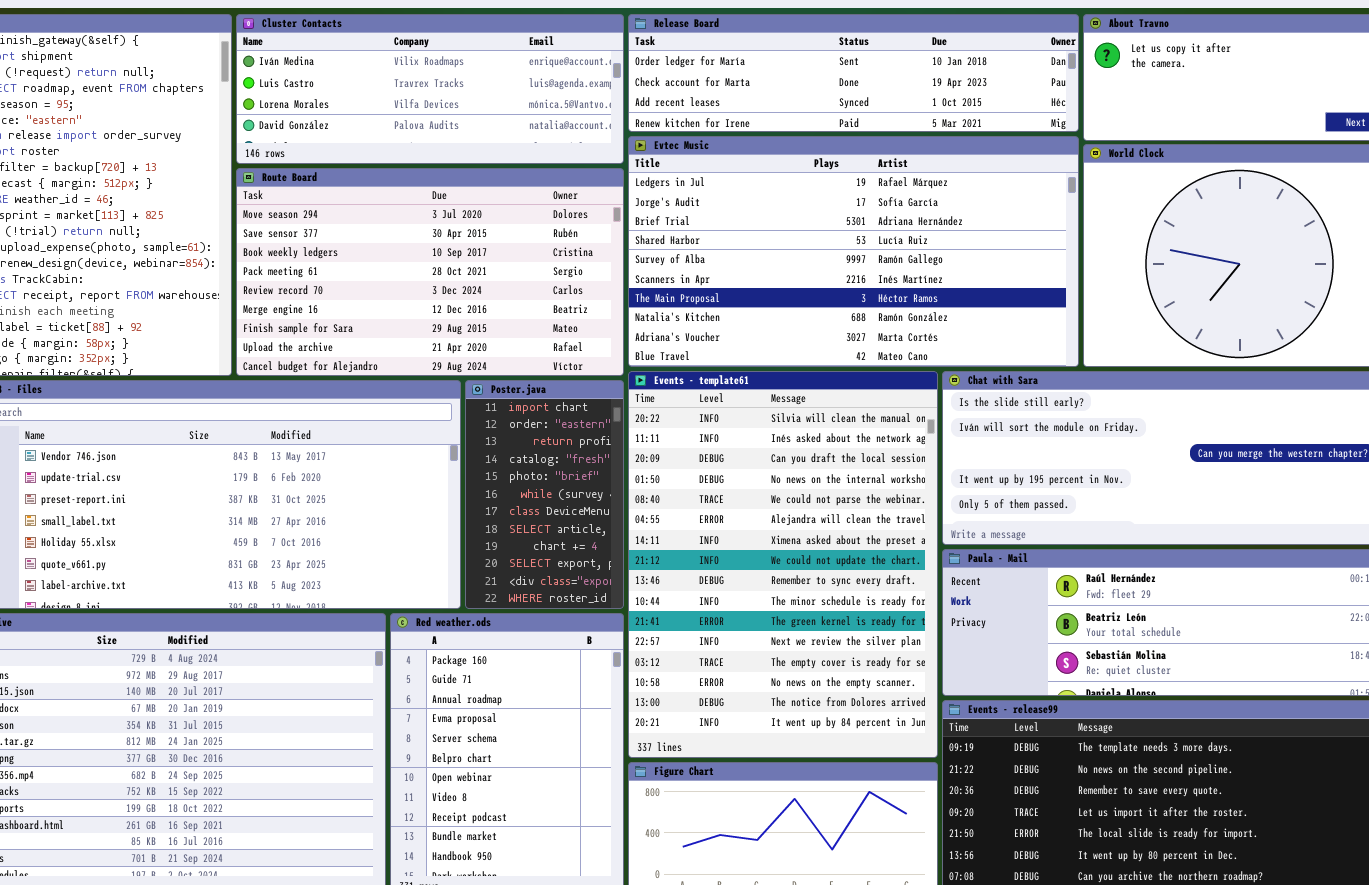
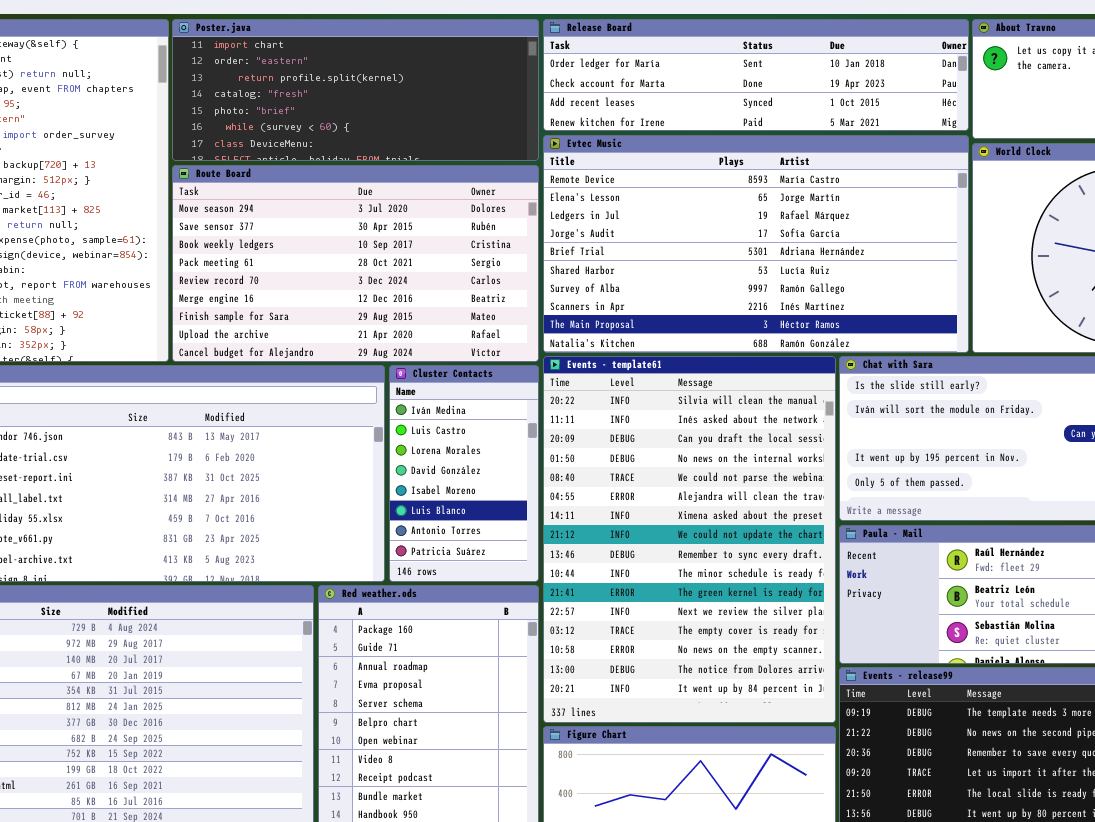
Cluster Contacts: [236,14,624,164] -> [389,365,539,582], moved, resized
Evtec Music: [628,136,1079,367] -> [543,135,969,353], scrolled up 2 rows
Poster.java: [465,380,624,609] -> [172,19,539,161], moved, resized

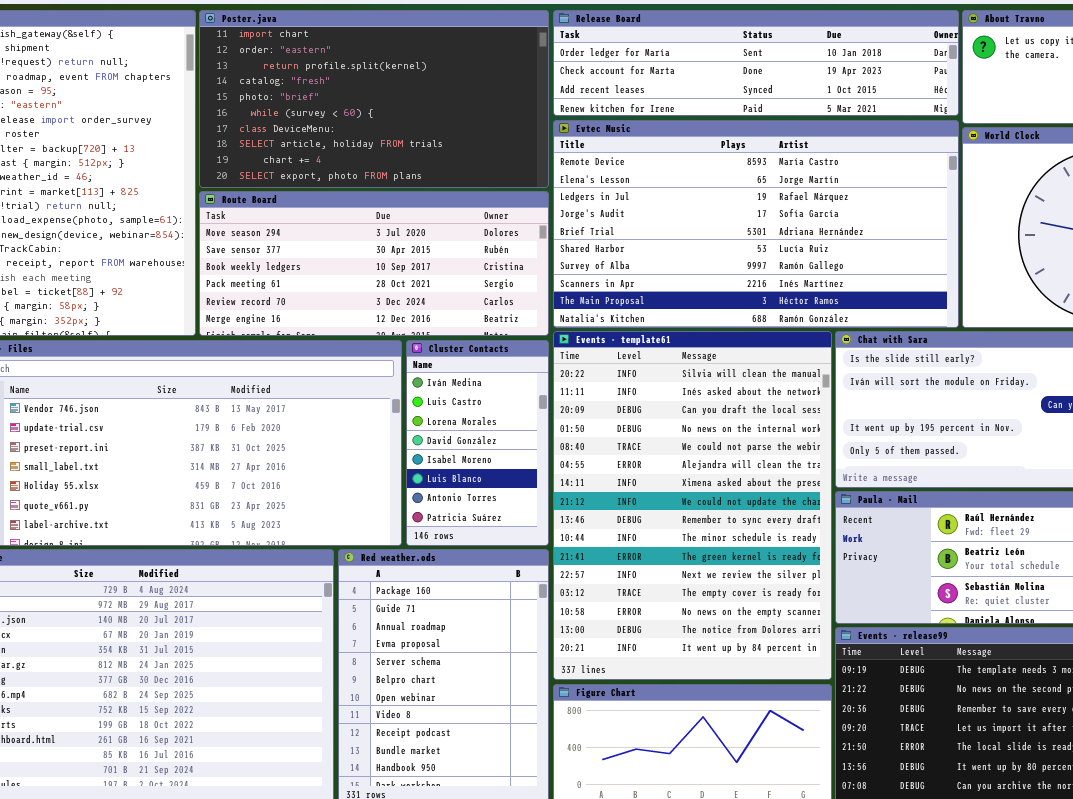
Poster.java: [172,19,539,161] -> [199,10,549,188], resized
Route Board: [172,165,539,362] -> [199,191,549,336], resized

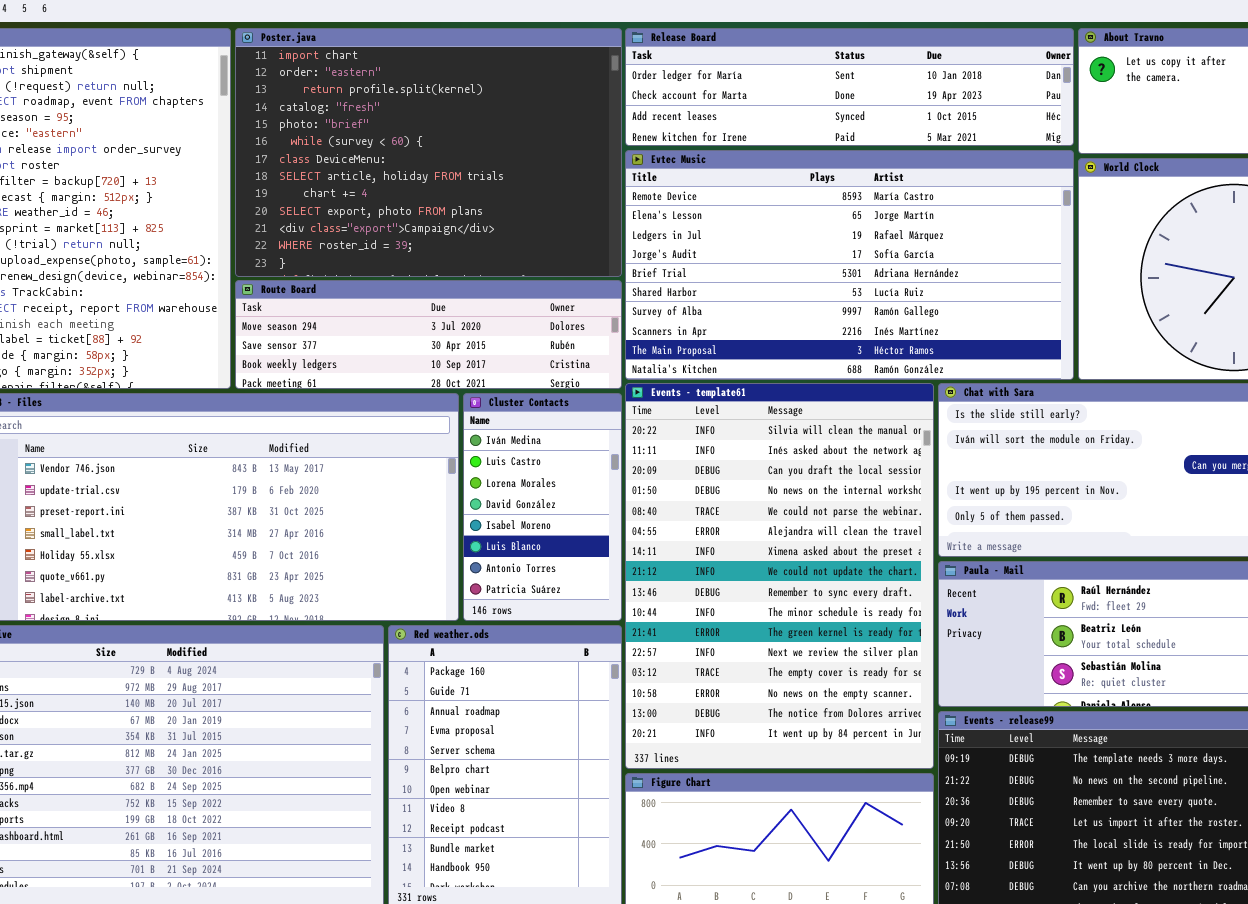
Poster.java: [199,10,549,188] -> [235,28,622,277], resized
Route Board: [199,191,549,336] -> [235,280,622,389], resized

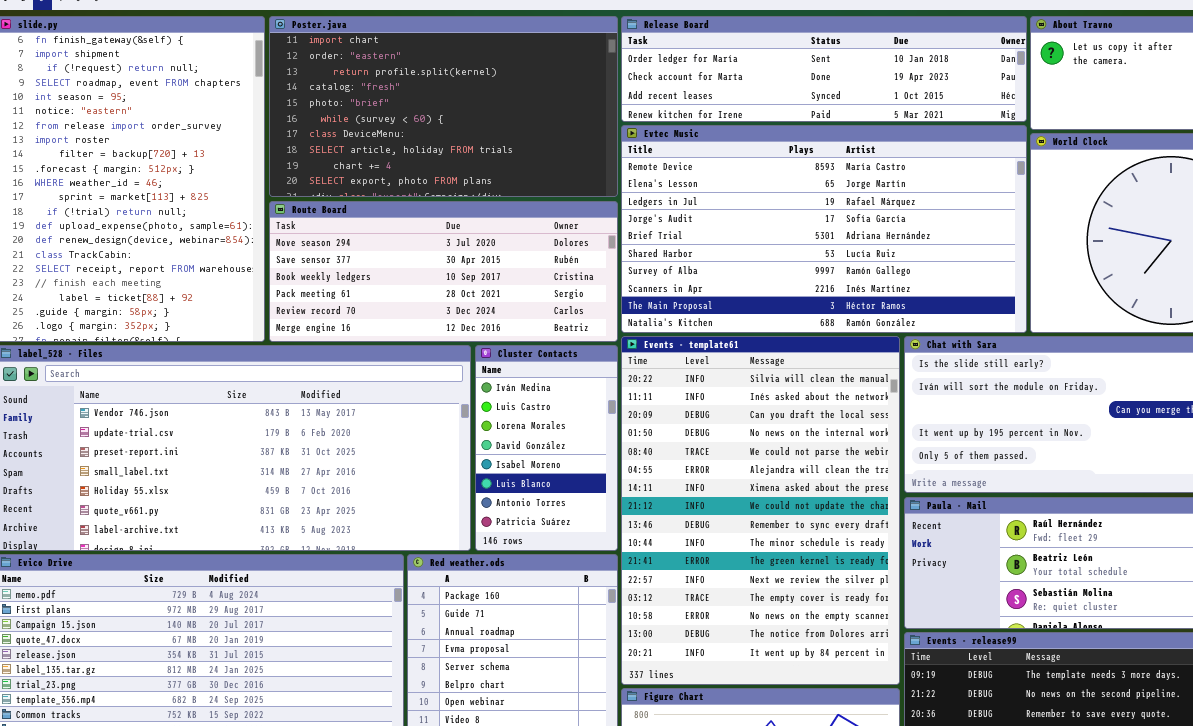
Poster.java: [235,28,622,277] -> [269,16,618,197], resized
Route Board: [235,280,622,389] -> [269,201,618,342], resized

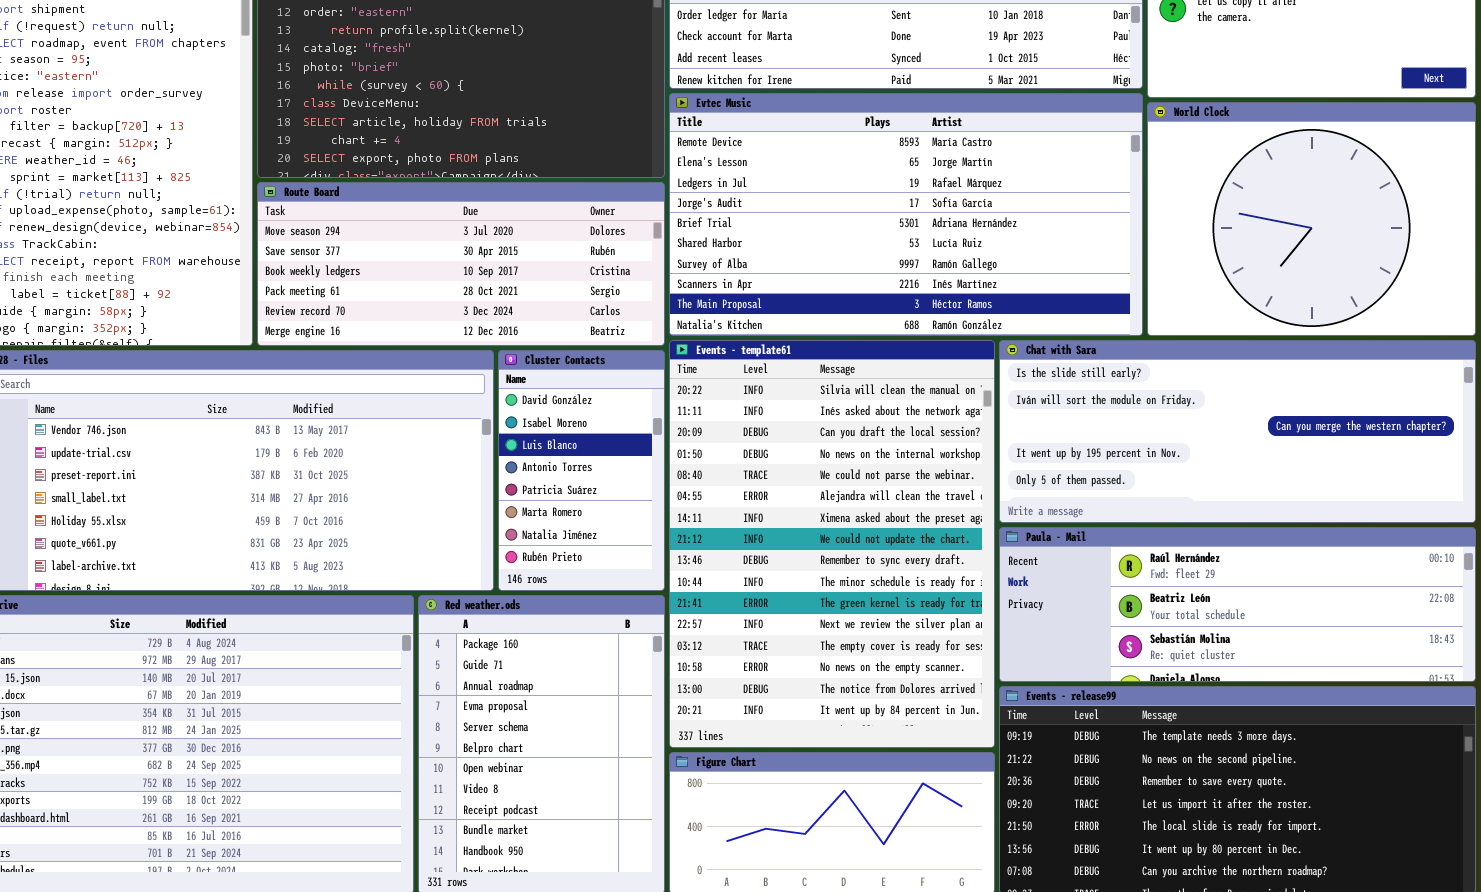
Cluster Contacts: [475,345,618,551] -> [498,350,665,591], scrolled down 3 rows

